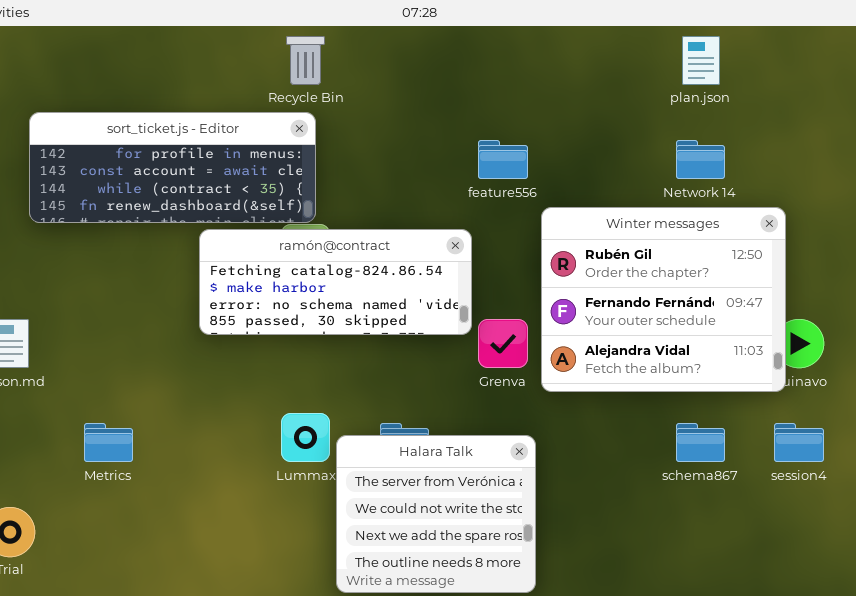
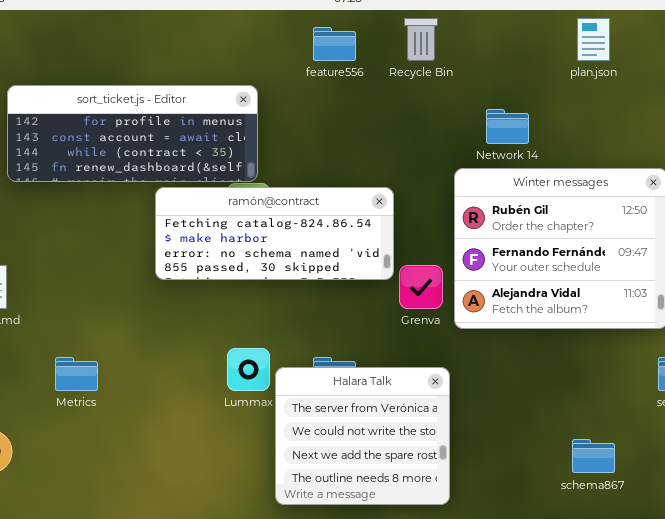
Recycle Bin: [286,36,325,85] -> [404,18,438,61], moved
feature556: [478,140,528,179] -> [313,27,356,61], moved
Network 14: [676,140,725,179] -> [486,109,529,144], moved
schema867: [676,423,725,462] -> [572,439,615,473], moved

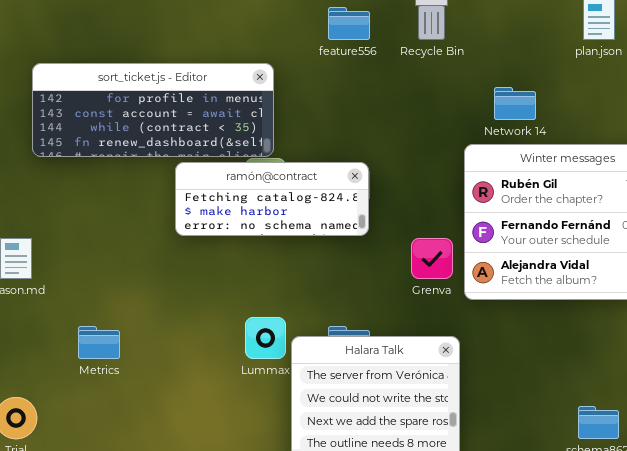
ramón@contract: [155,187,394,280] -> [175,162,369,236], resized

